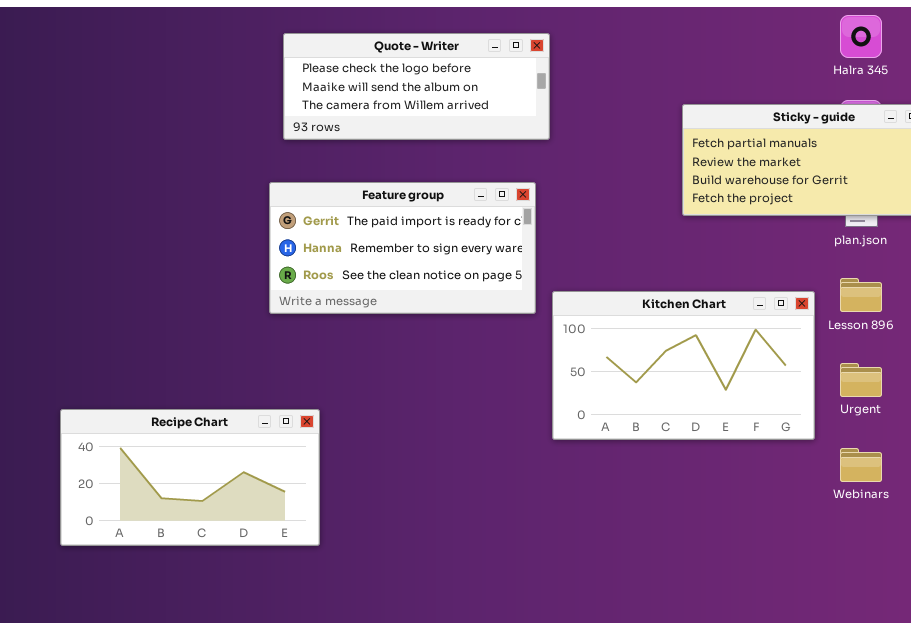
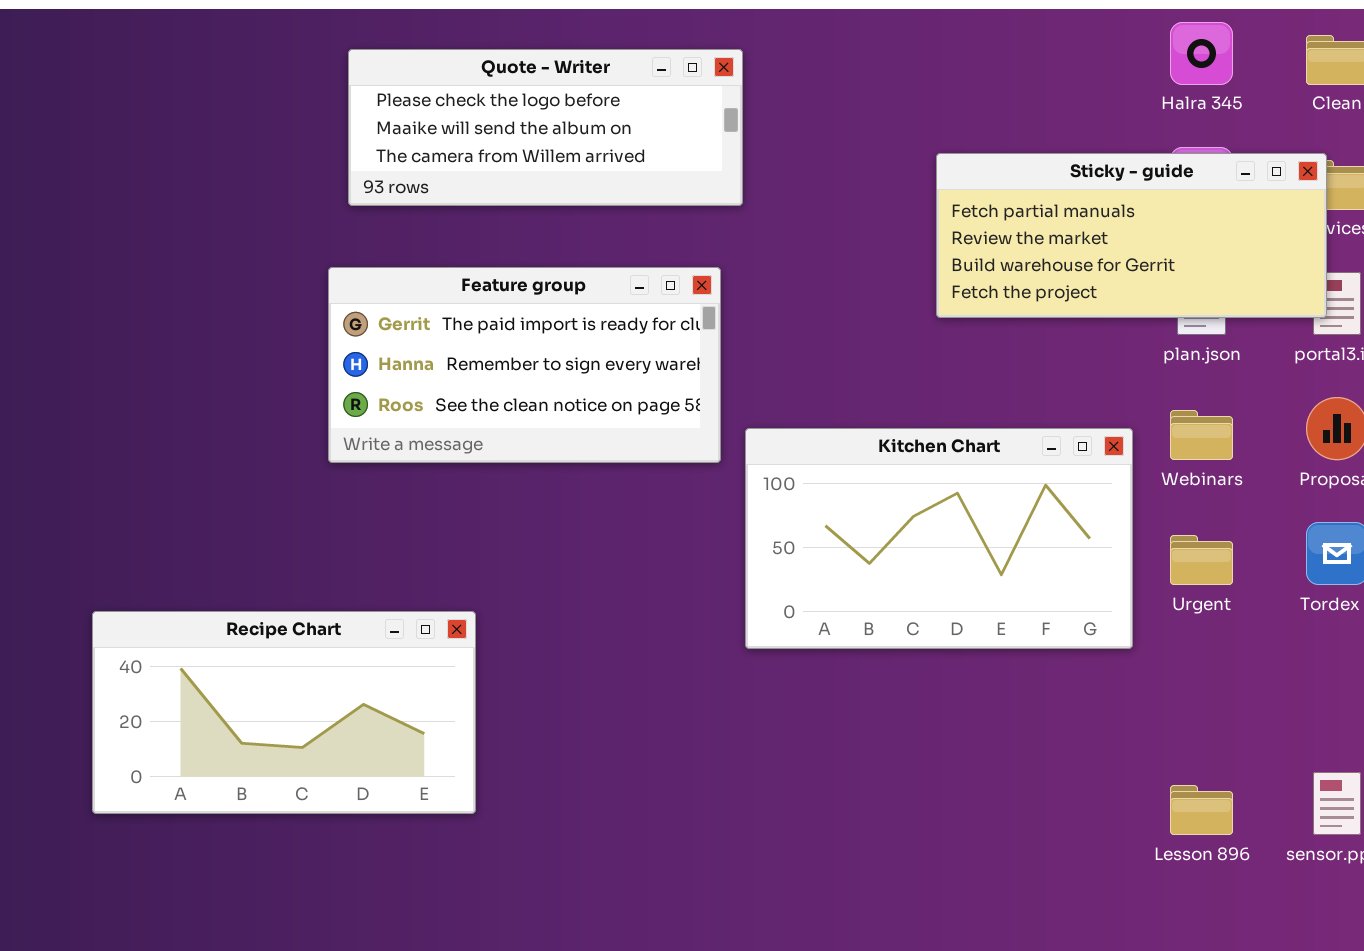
Lesson 896: [840,278,882,312] -> [1170,785,1233,835], moved
Recipe Chart: [60,409,320,546] -> [92,611,476,814], moved
Webinars: [840,448,882,482] -> [1170,410,1233,460], moved

